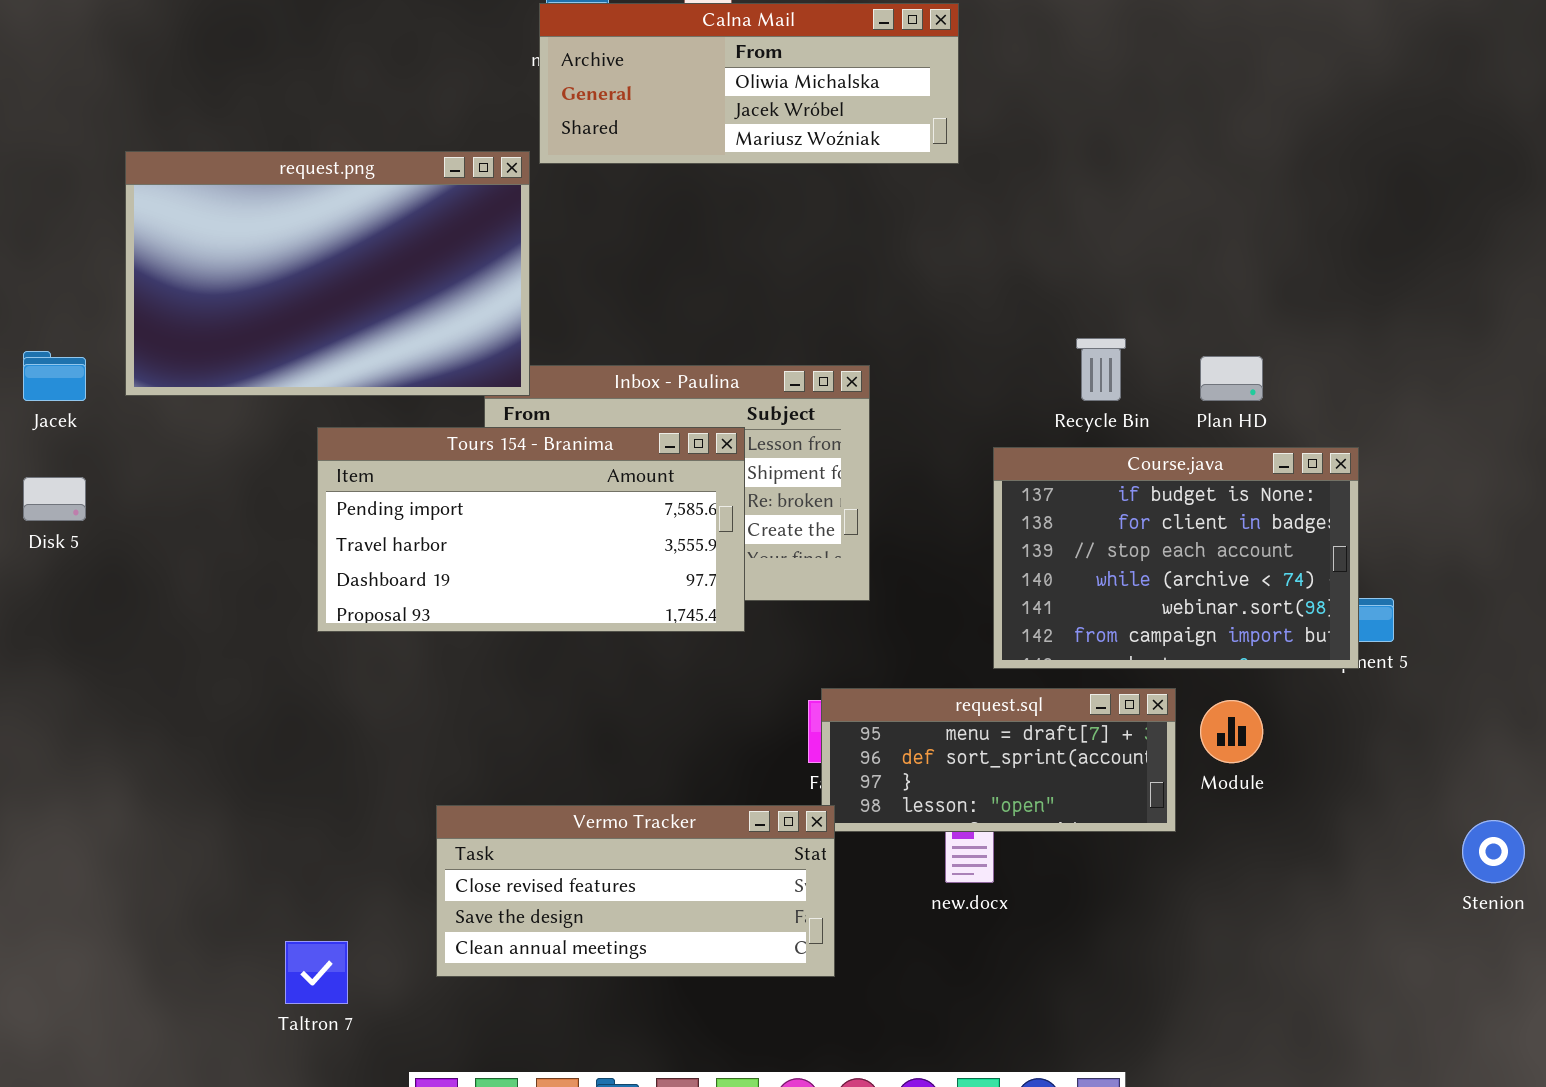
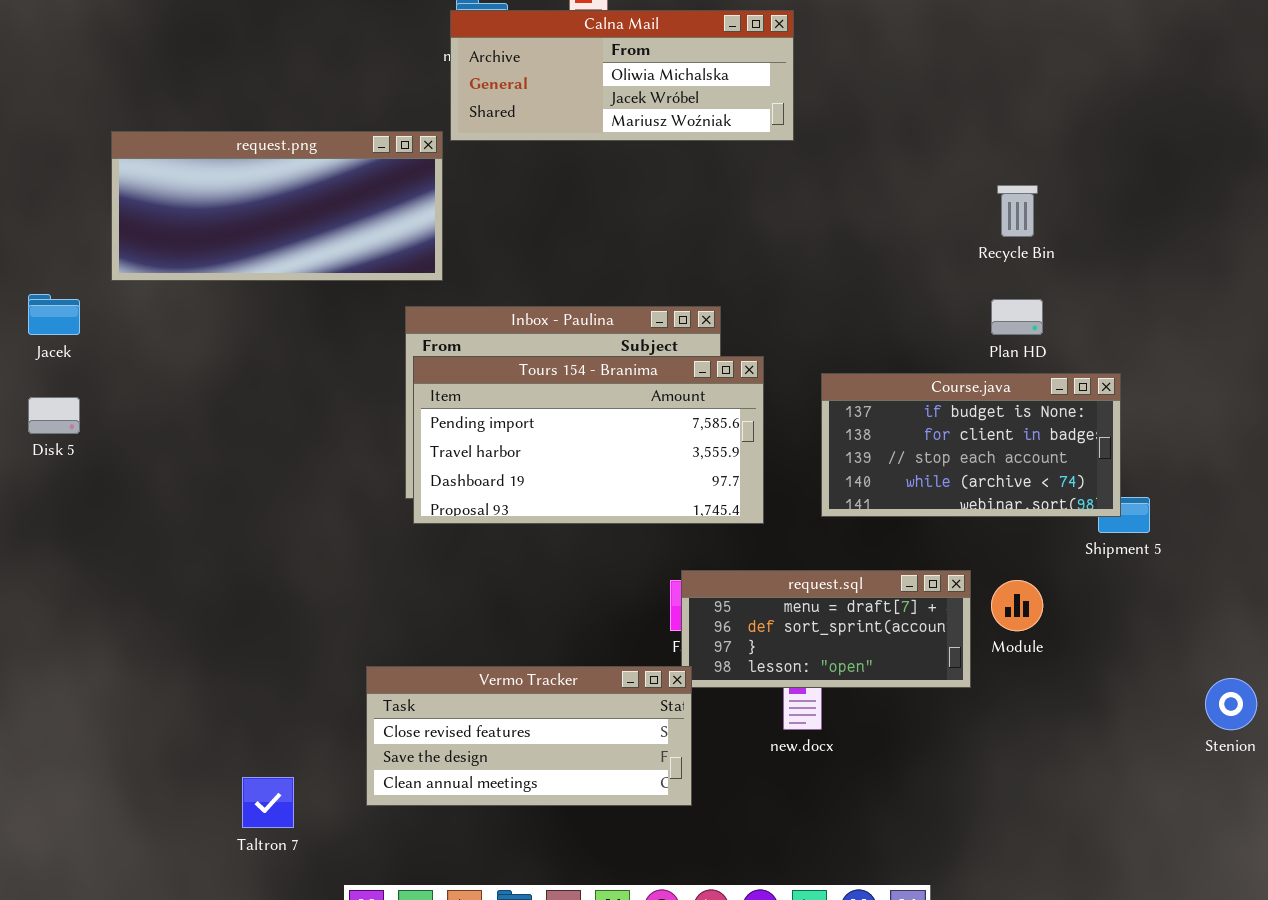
request.png: [125,151,530,396] -> [111,131,443,281], resized
Recycle Bin: [1076,338,1126,401] -> [997,185,1038,237], moved
Tours 154 - Branima: [317,427,745,632] -> [413,356,764,524], moved
Course.java: [993,447,1359,669] -> [821,373,1121,517], resized

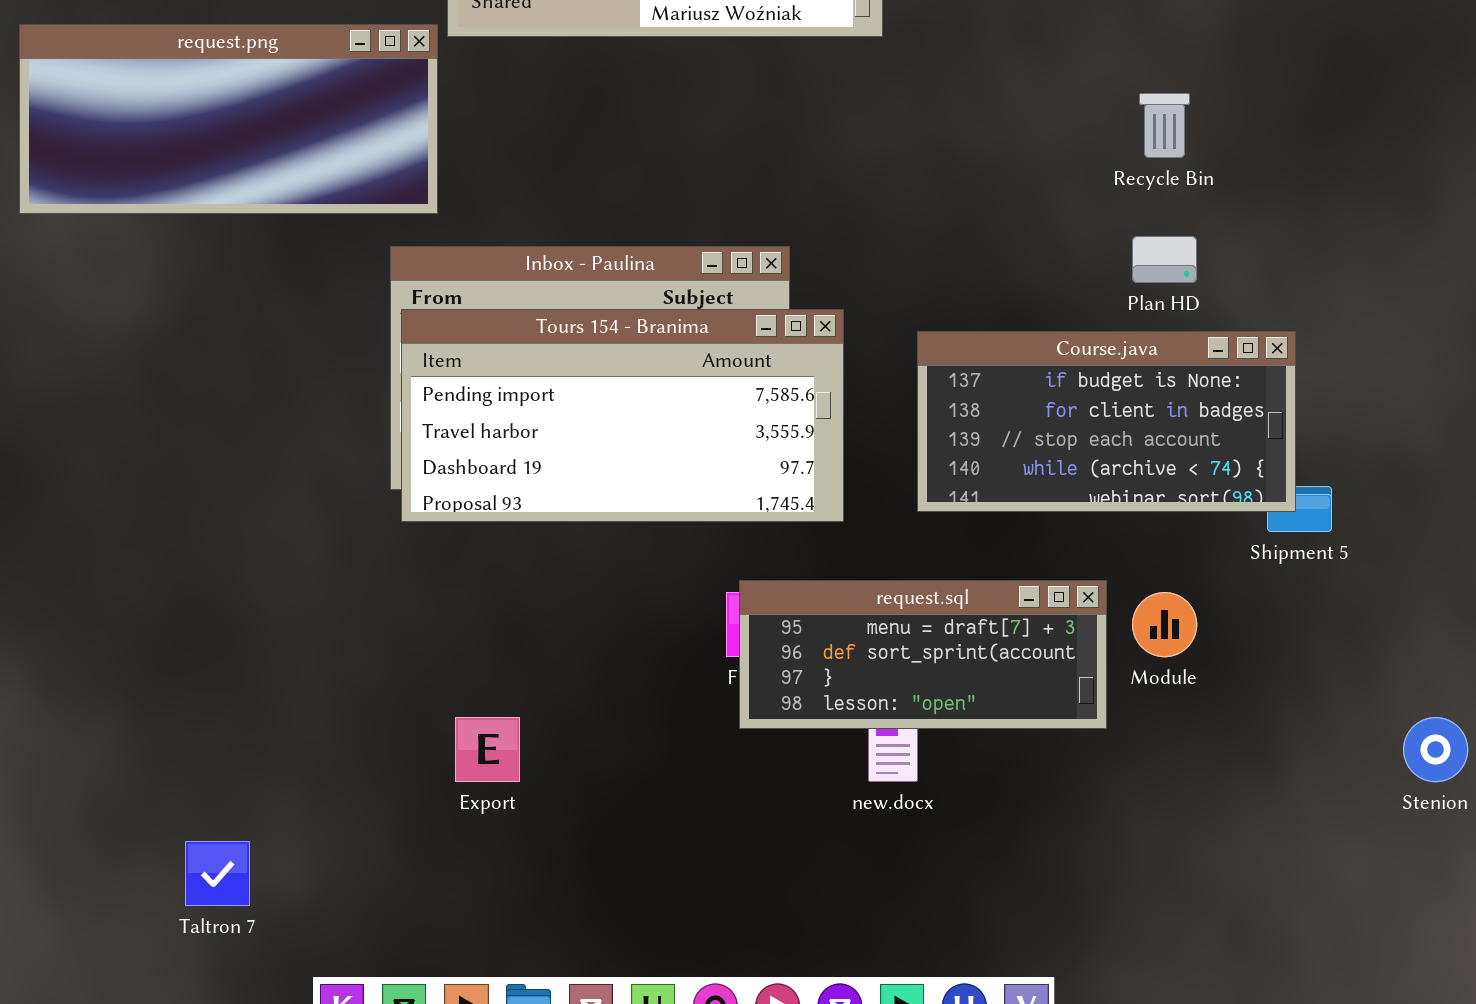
Vermo Tracker: [366,666,692,806] -> none, closed

